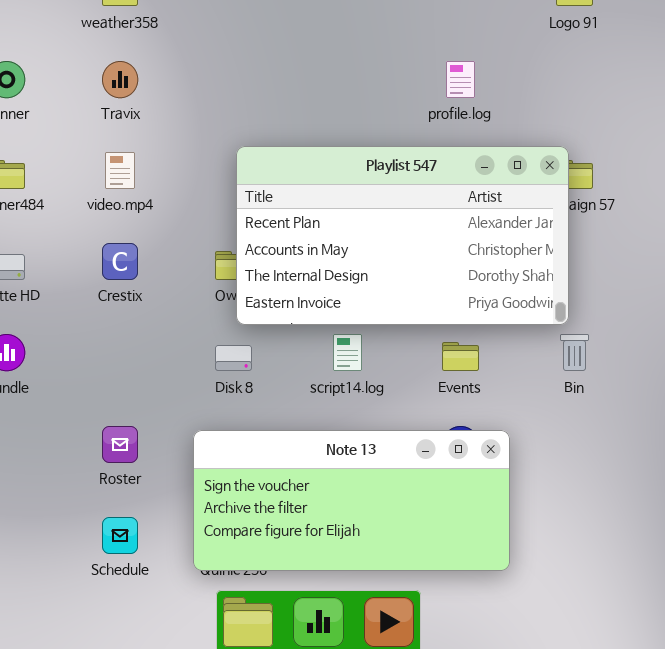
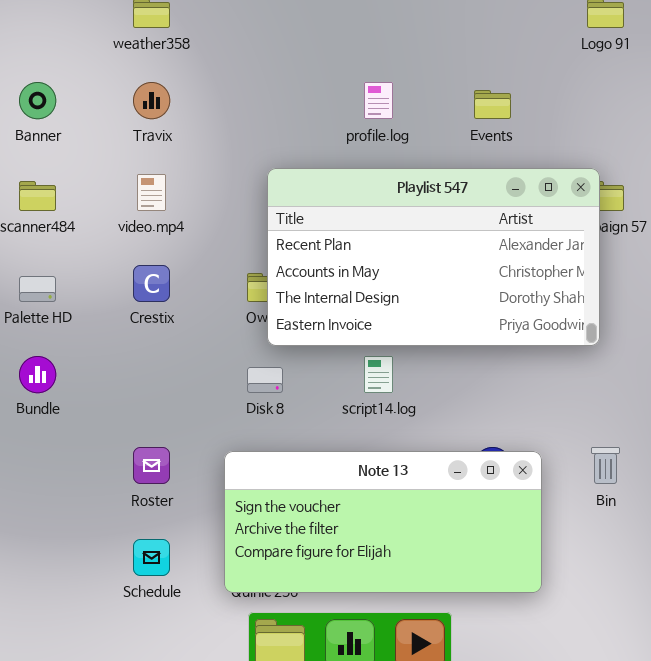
profile.log: [446,61,475,98] -> [364,82,393,119], moved
Bin: [560,334,589,371] -> [591,447,620,484], moved
Events: [442,342,479,371] -> [474,90,511,119], moved

